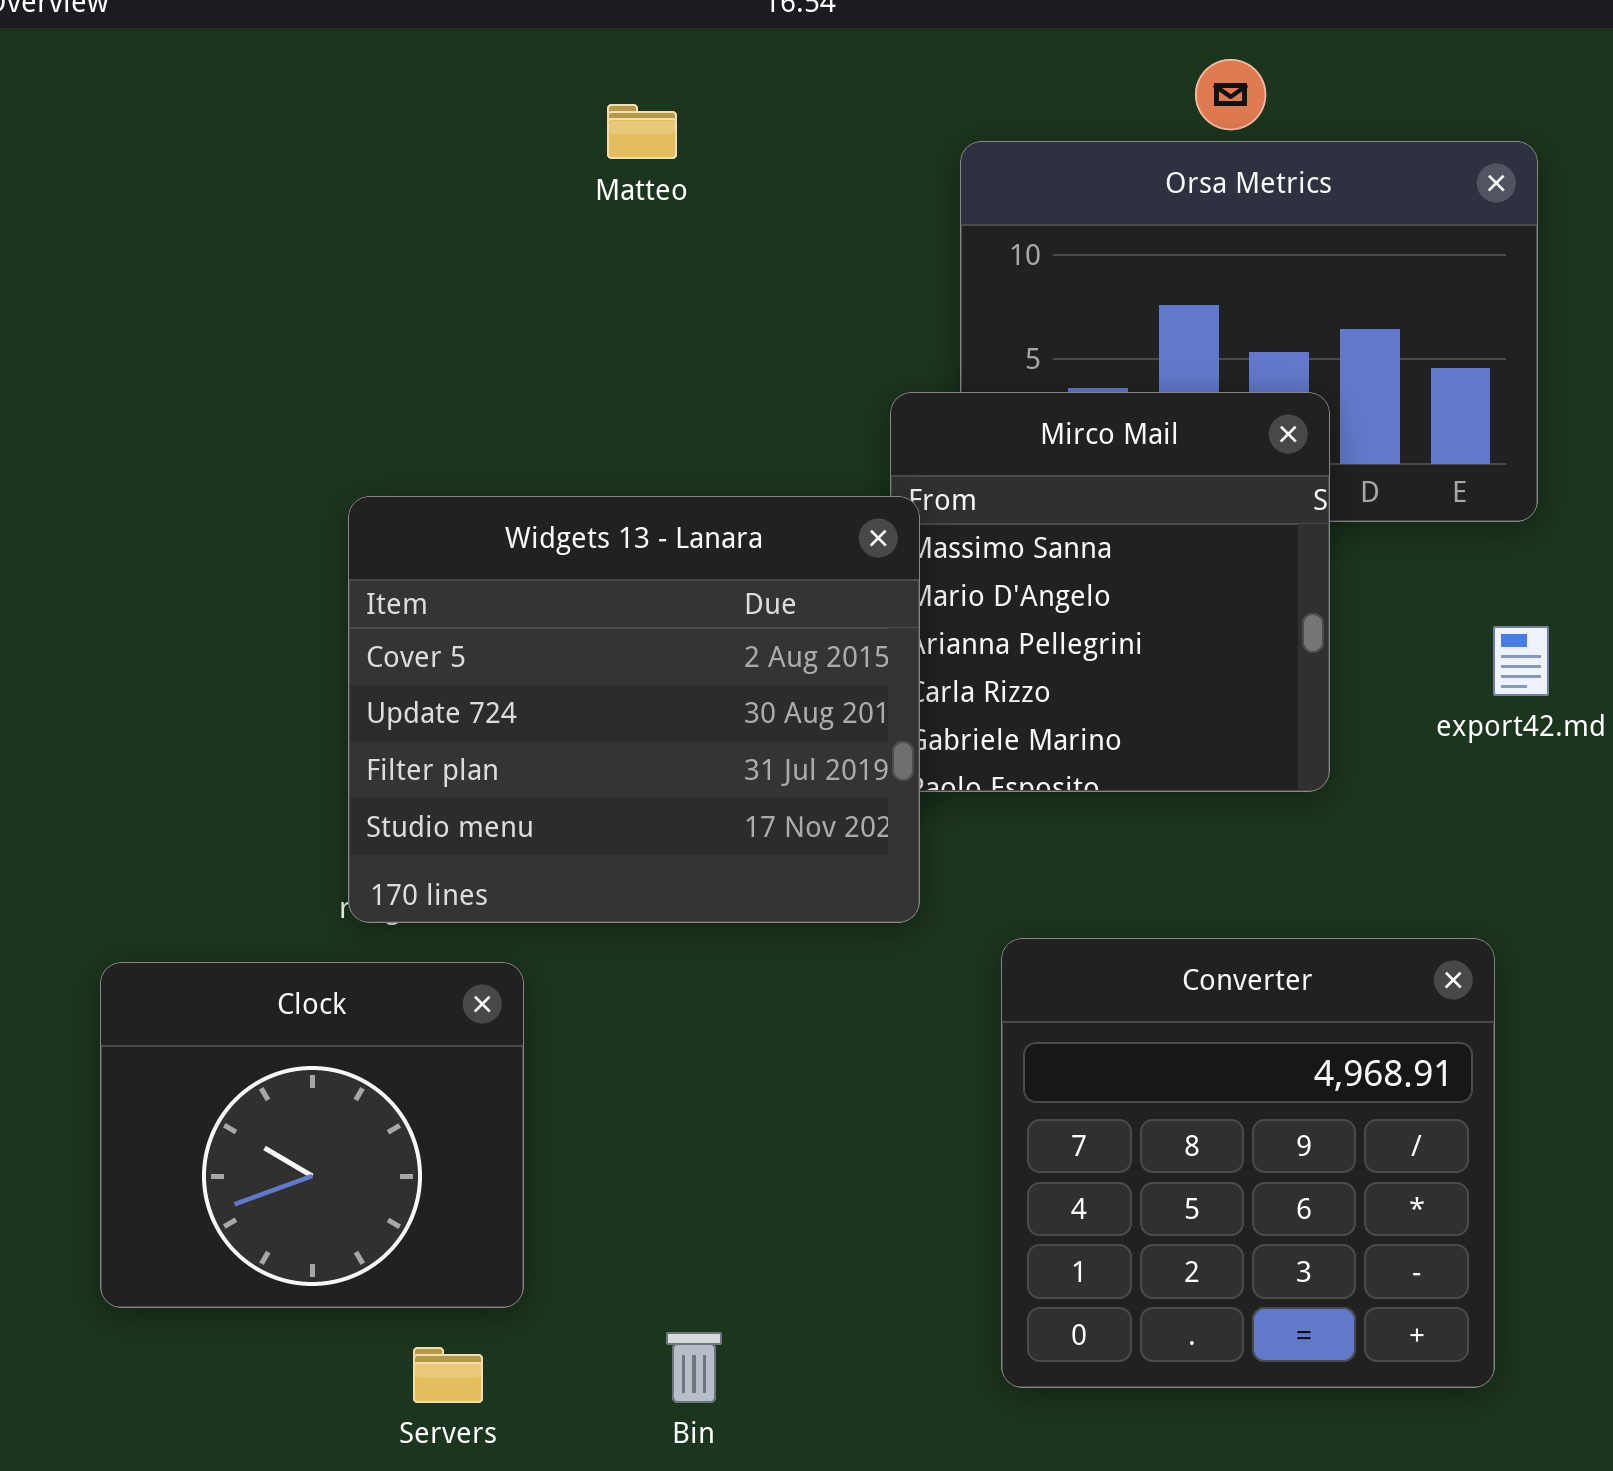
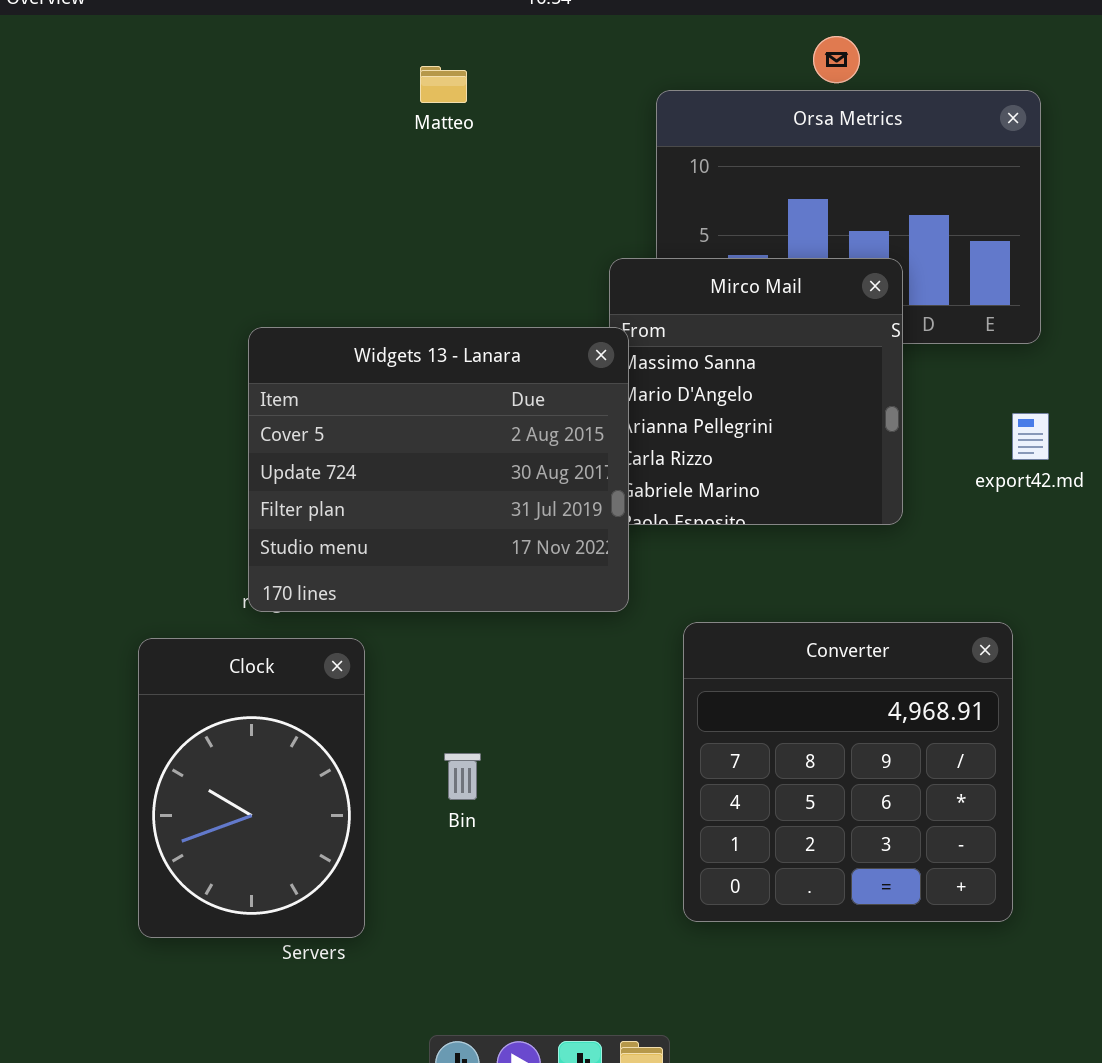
Clock: [100,962,524,1308] -> [138,638,365,938], resized
Bin: [666,1332,722,1403] -> [444,753,481,800], moved

